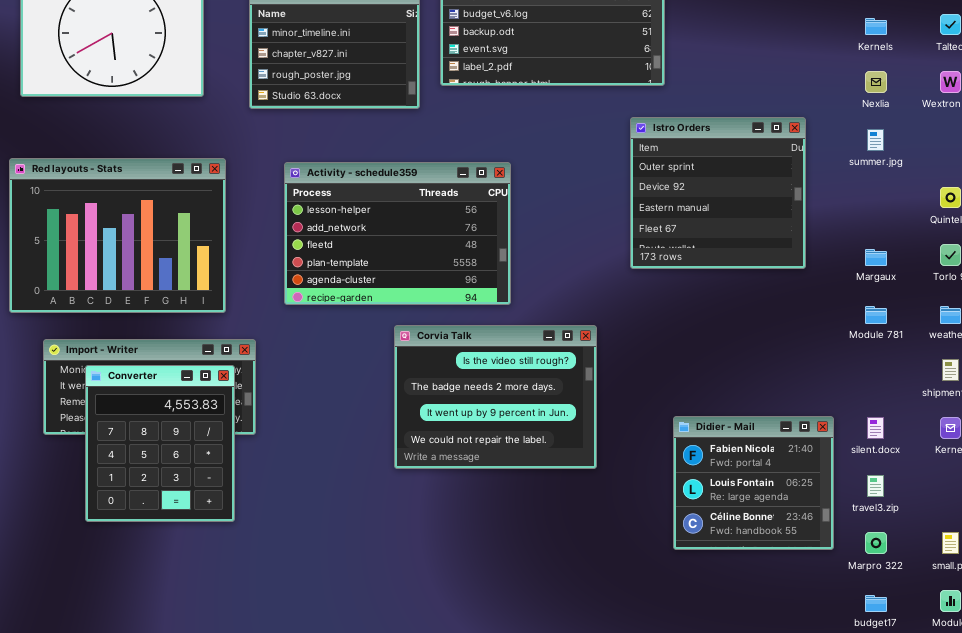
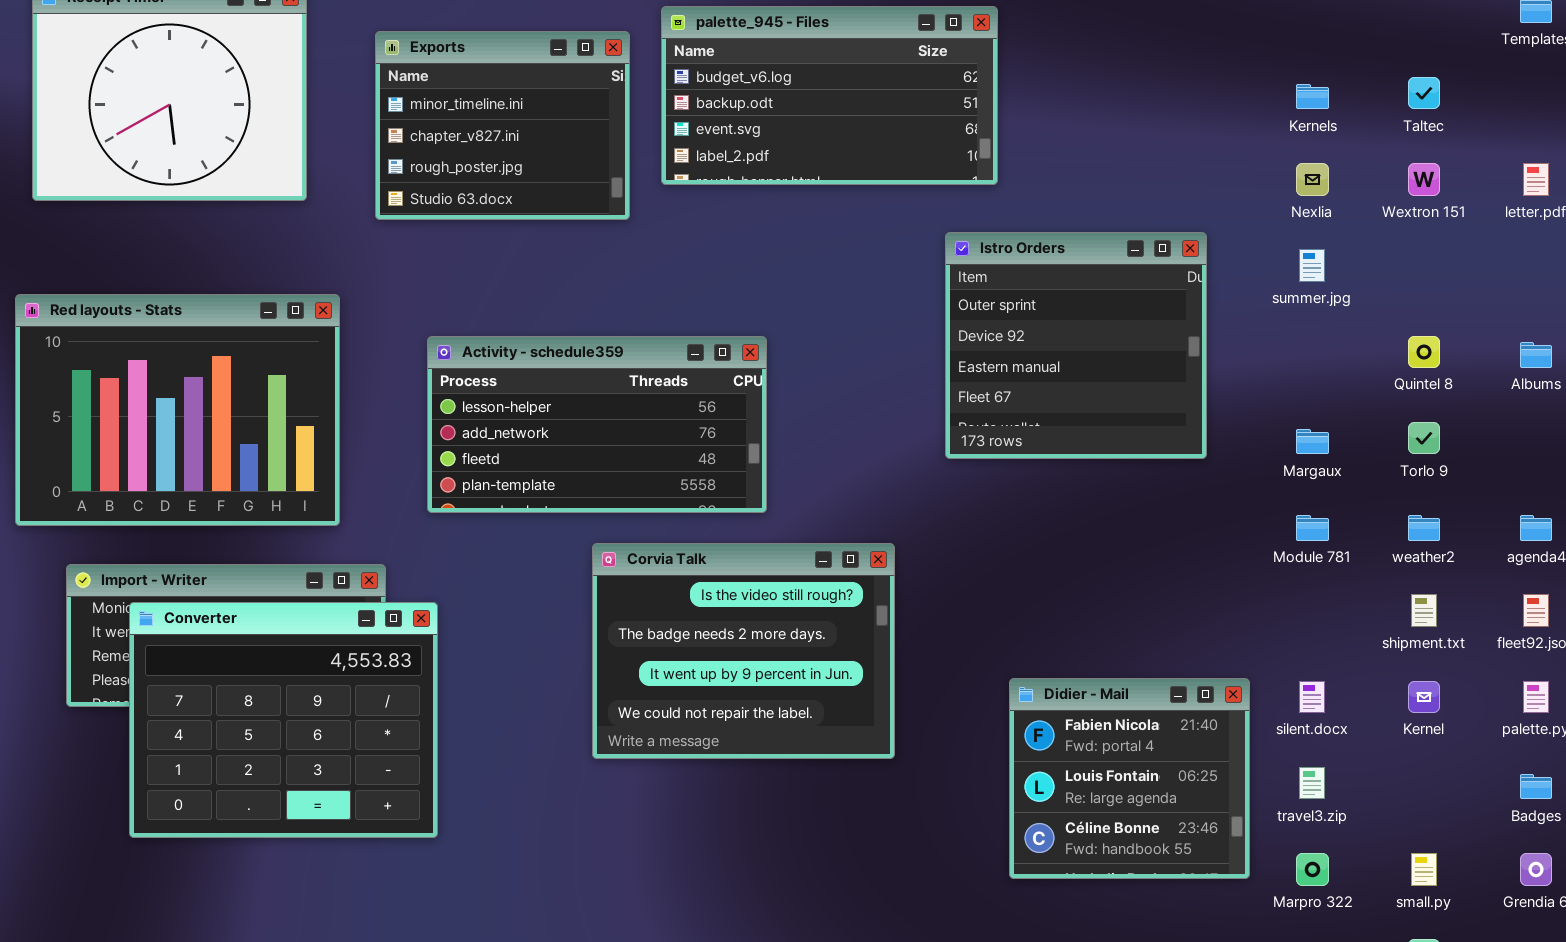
Activity - schedule359: [284,162,511,305] -> [427,336,767,513], resized
Converter: [85,365,235,522] -> [129,602,438,838], resized

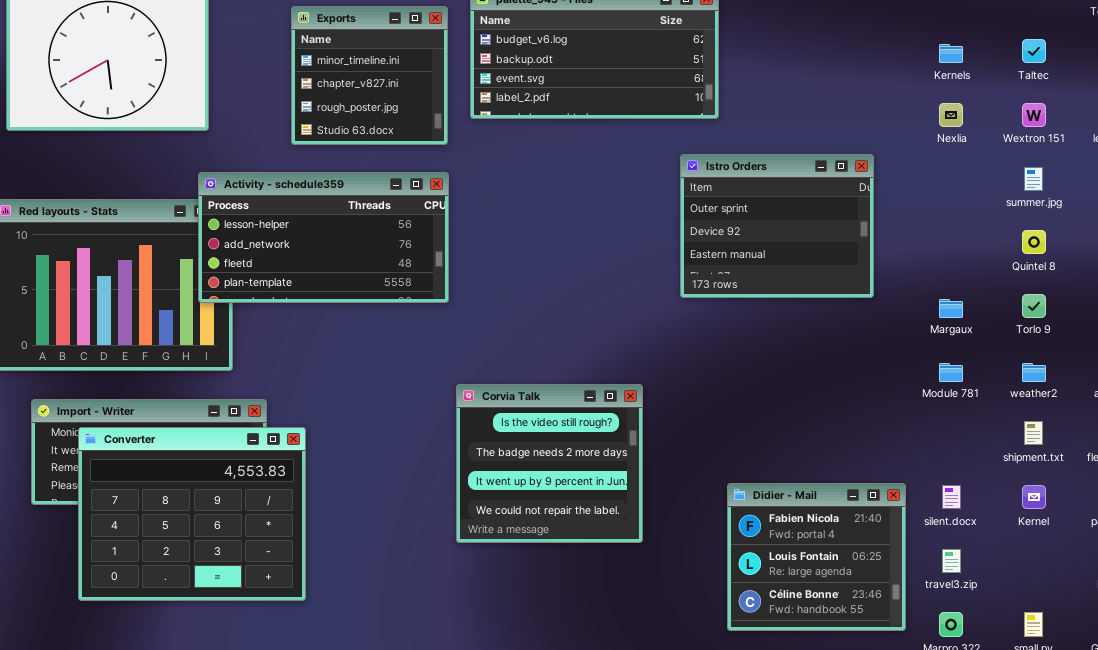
Exports: [375,31,630,220] -> [291,6,448,145], resized
Istro Orders: [945,232,1207,459] -> [680,154,874,298], resized
summer.jpg: [1299,249,1325,282] -> [1024,167,1043,191], moved
Activity - schedule359: [427,336,767,513] -> [198,172,449,303], moved
Corvia Talk: [592,543,895,759] -> [456,384,643,543], resized

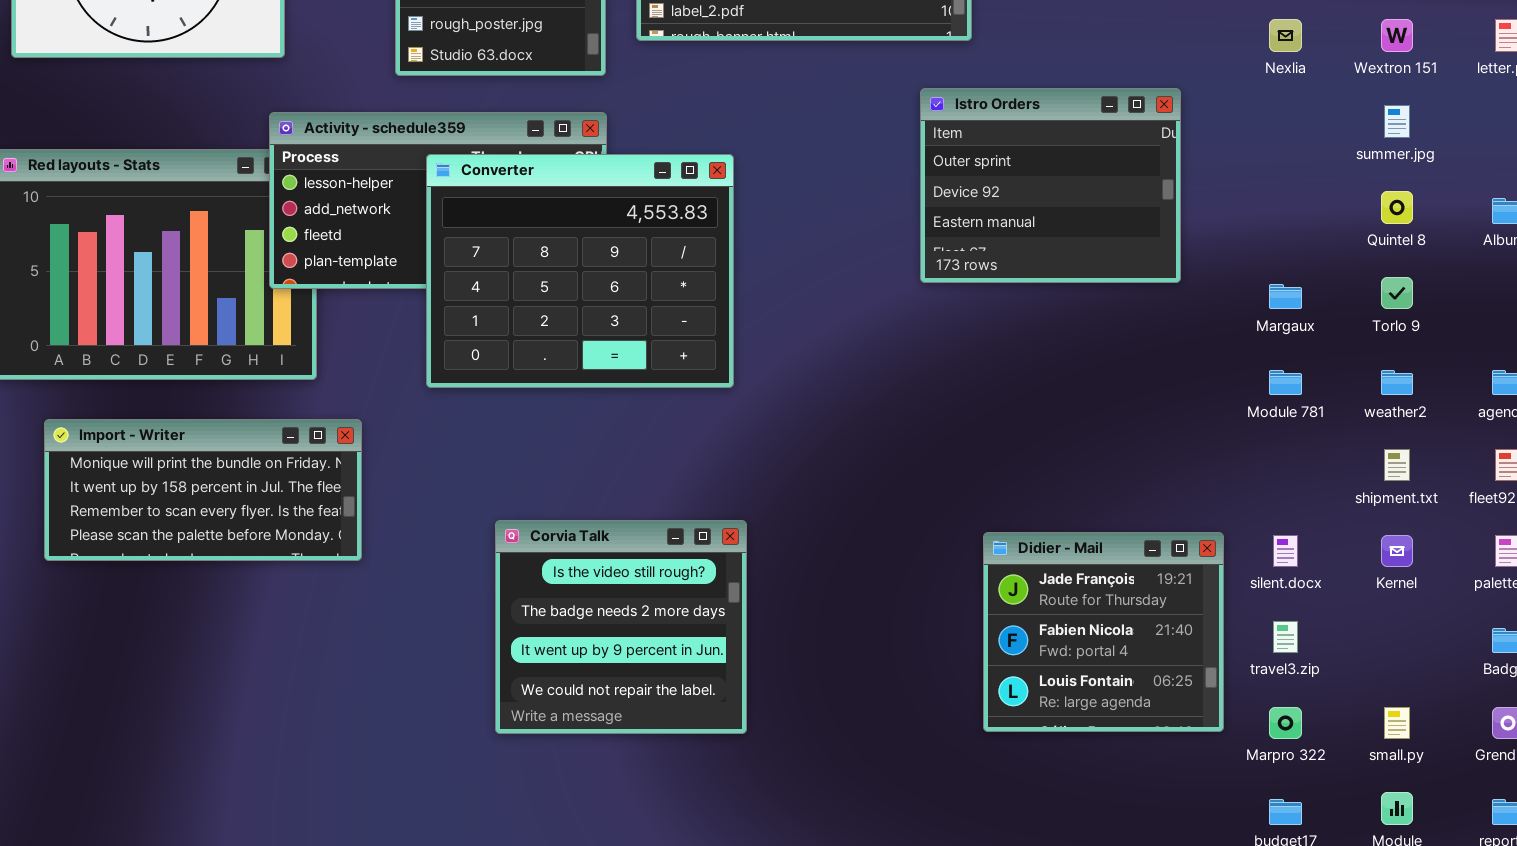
Corvia Talk: [456,384,643,543] -> [495,520,747,734], moved
Converter: [78,427,306,601] -> [426,154,734,388], moved
Didier - Mail: [727,483,906,631] -> [983,532,1224,732], scrolled up 1 row

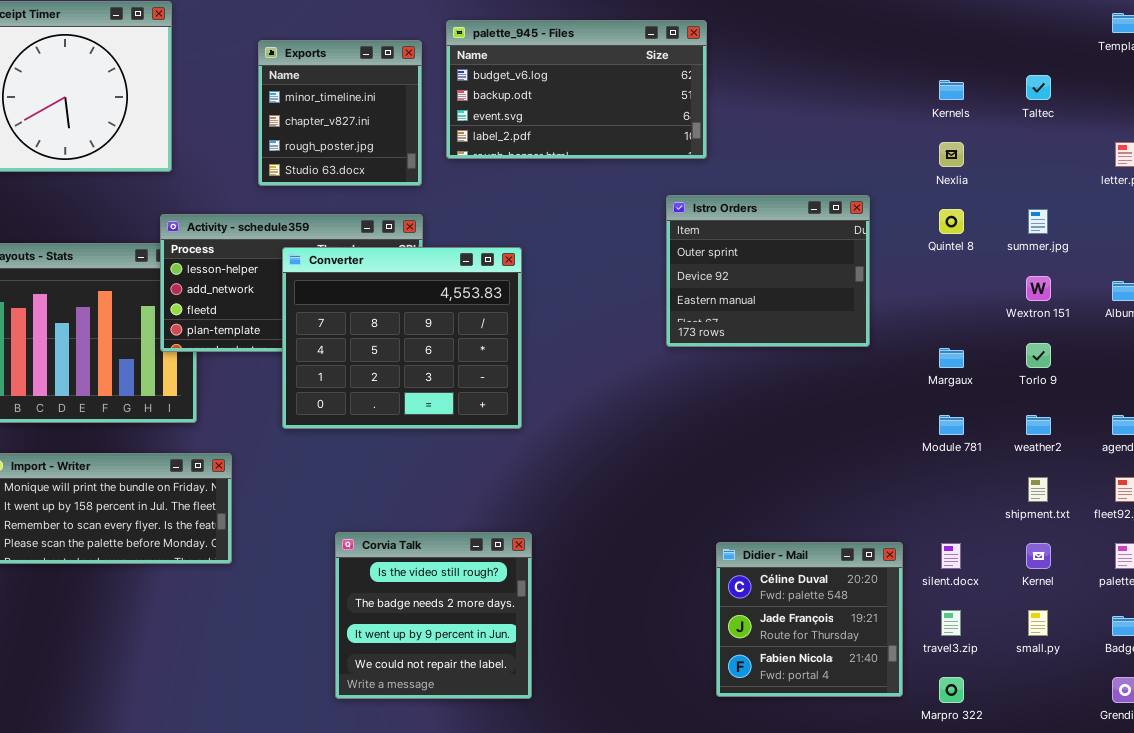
Wextron 151: [1381,19,1413,52] -> [1026,276,1051,301], moved
Quintel 8: [1381,191,1413,224] -> [939,209,964,234], moved
Didier - Mail: [983,532,1224,732] -> [716,542,903,697], scrolled up 1 row
small.py: [1384,707,1410,739] -> [1028,610,1048,636], moved

